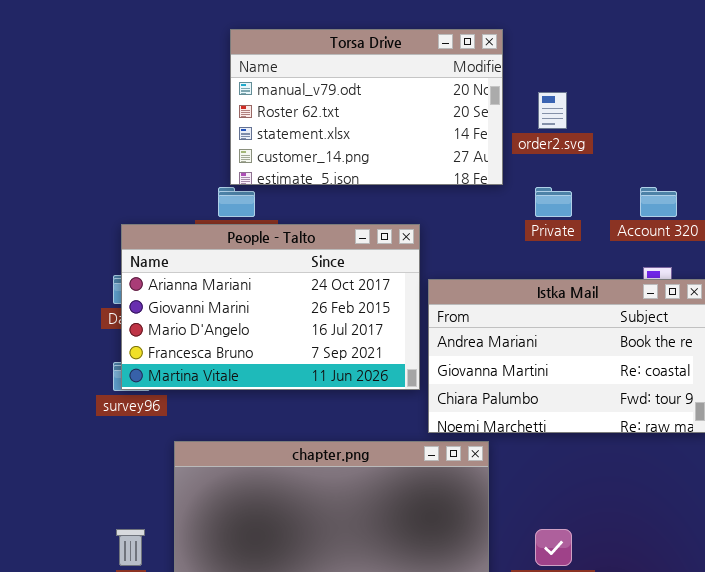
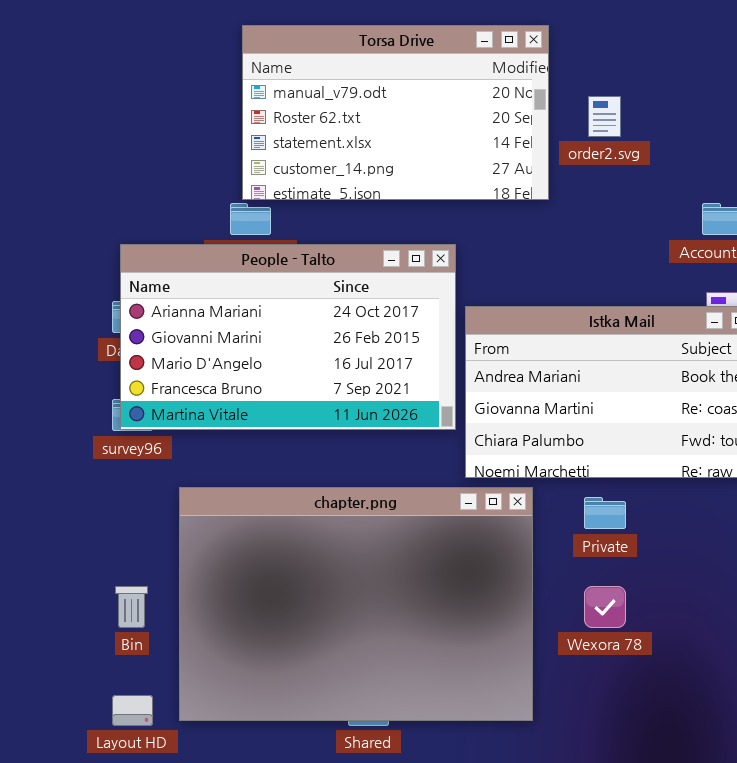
Private: [535,187,572,217] -> [584,497,626,529], moved

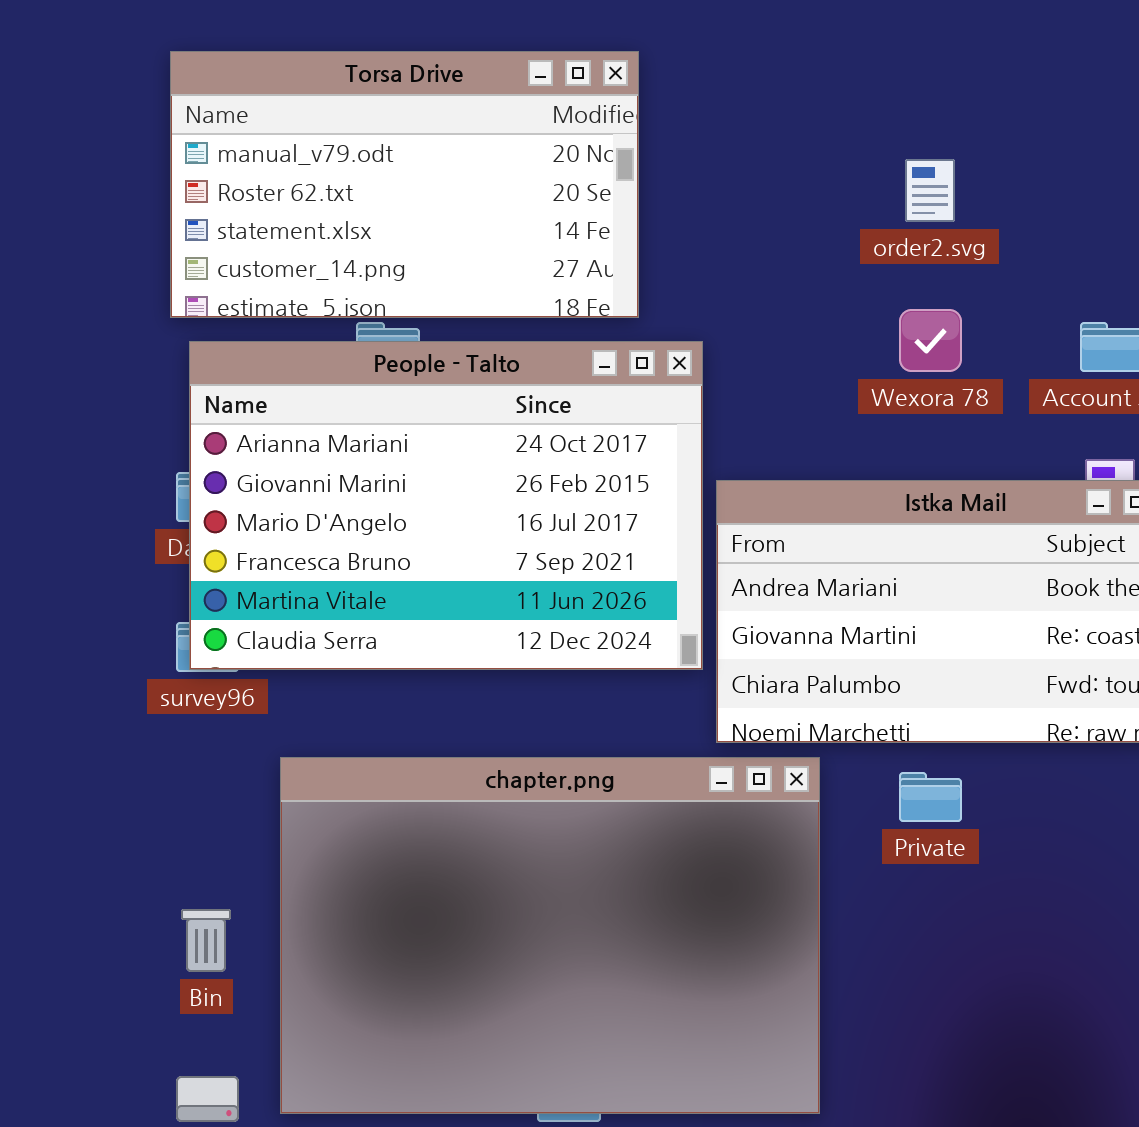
Torsa Drive: [242,25,549,200] -> [170,51,639,318], moved
People - Talto: [120,244,456,430] -> [189,341,703,670], resized
Wexora 78: [584,586,626,628] -> [899,309,962,372], moved

